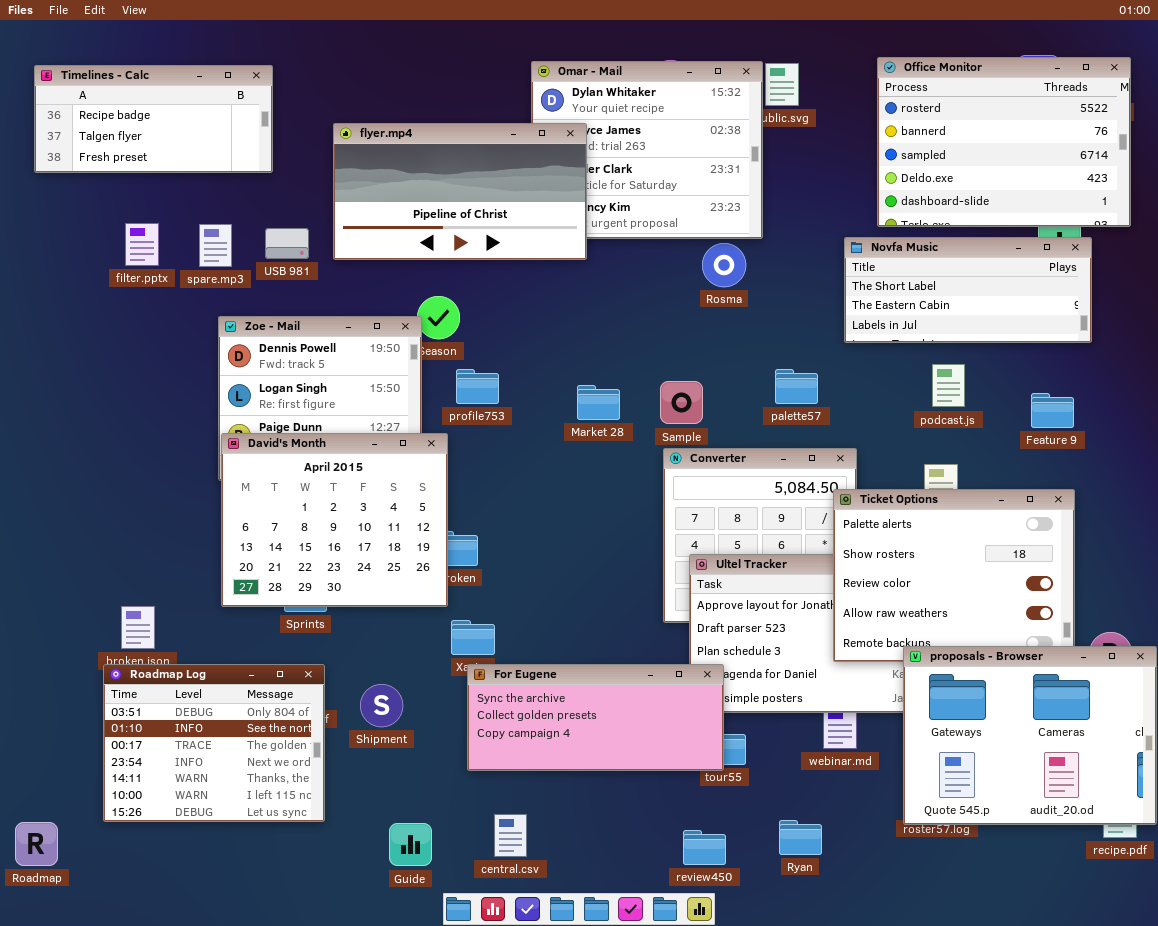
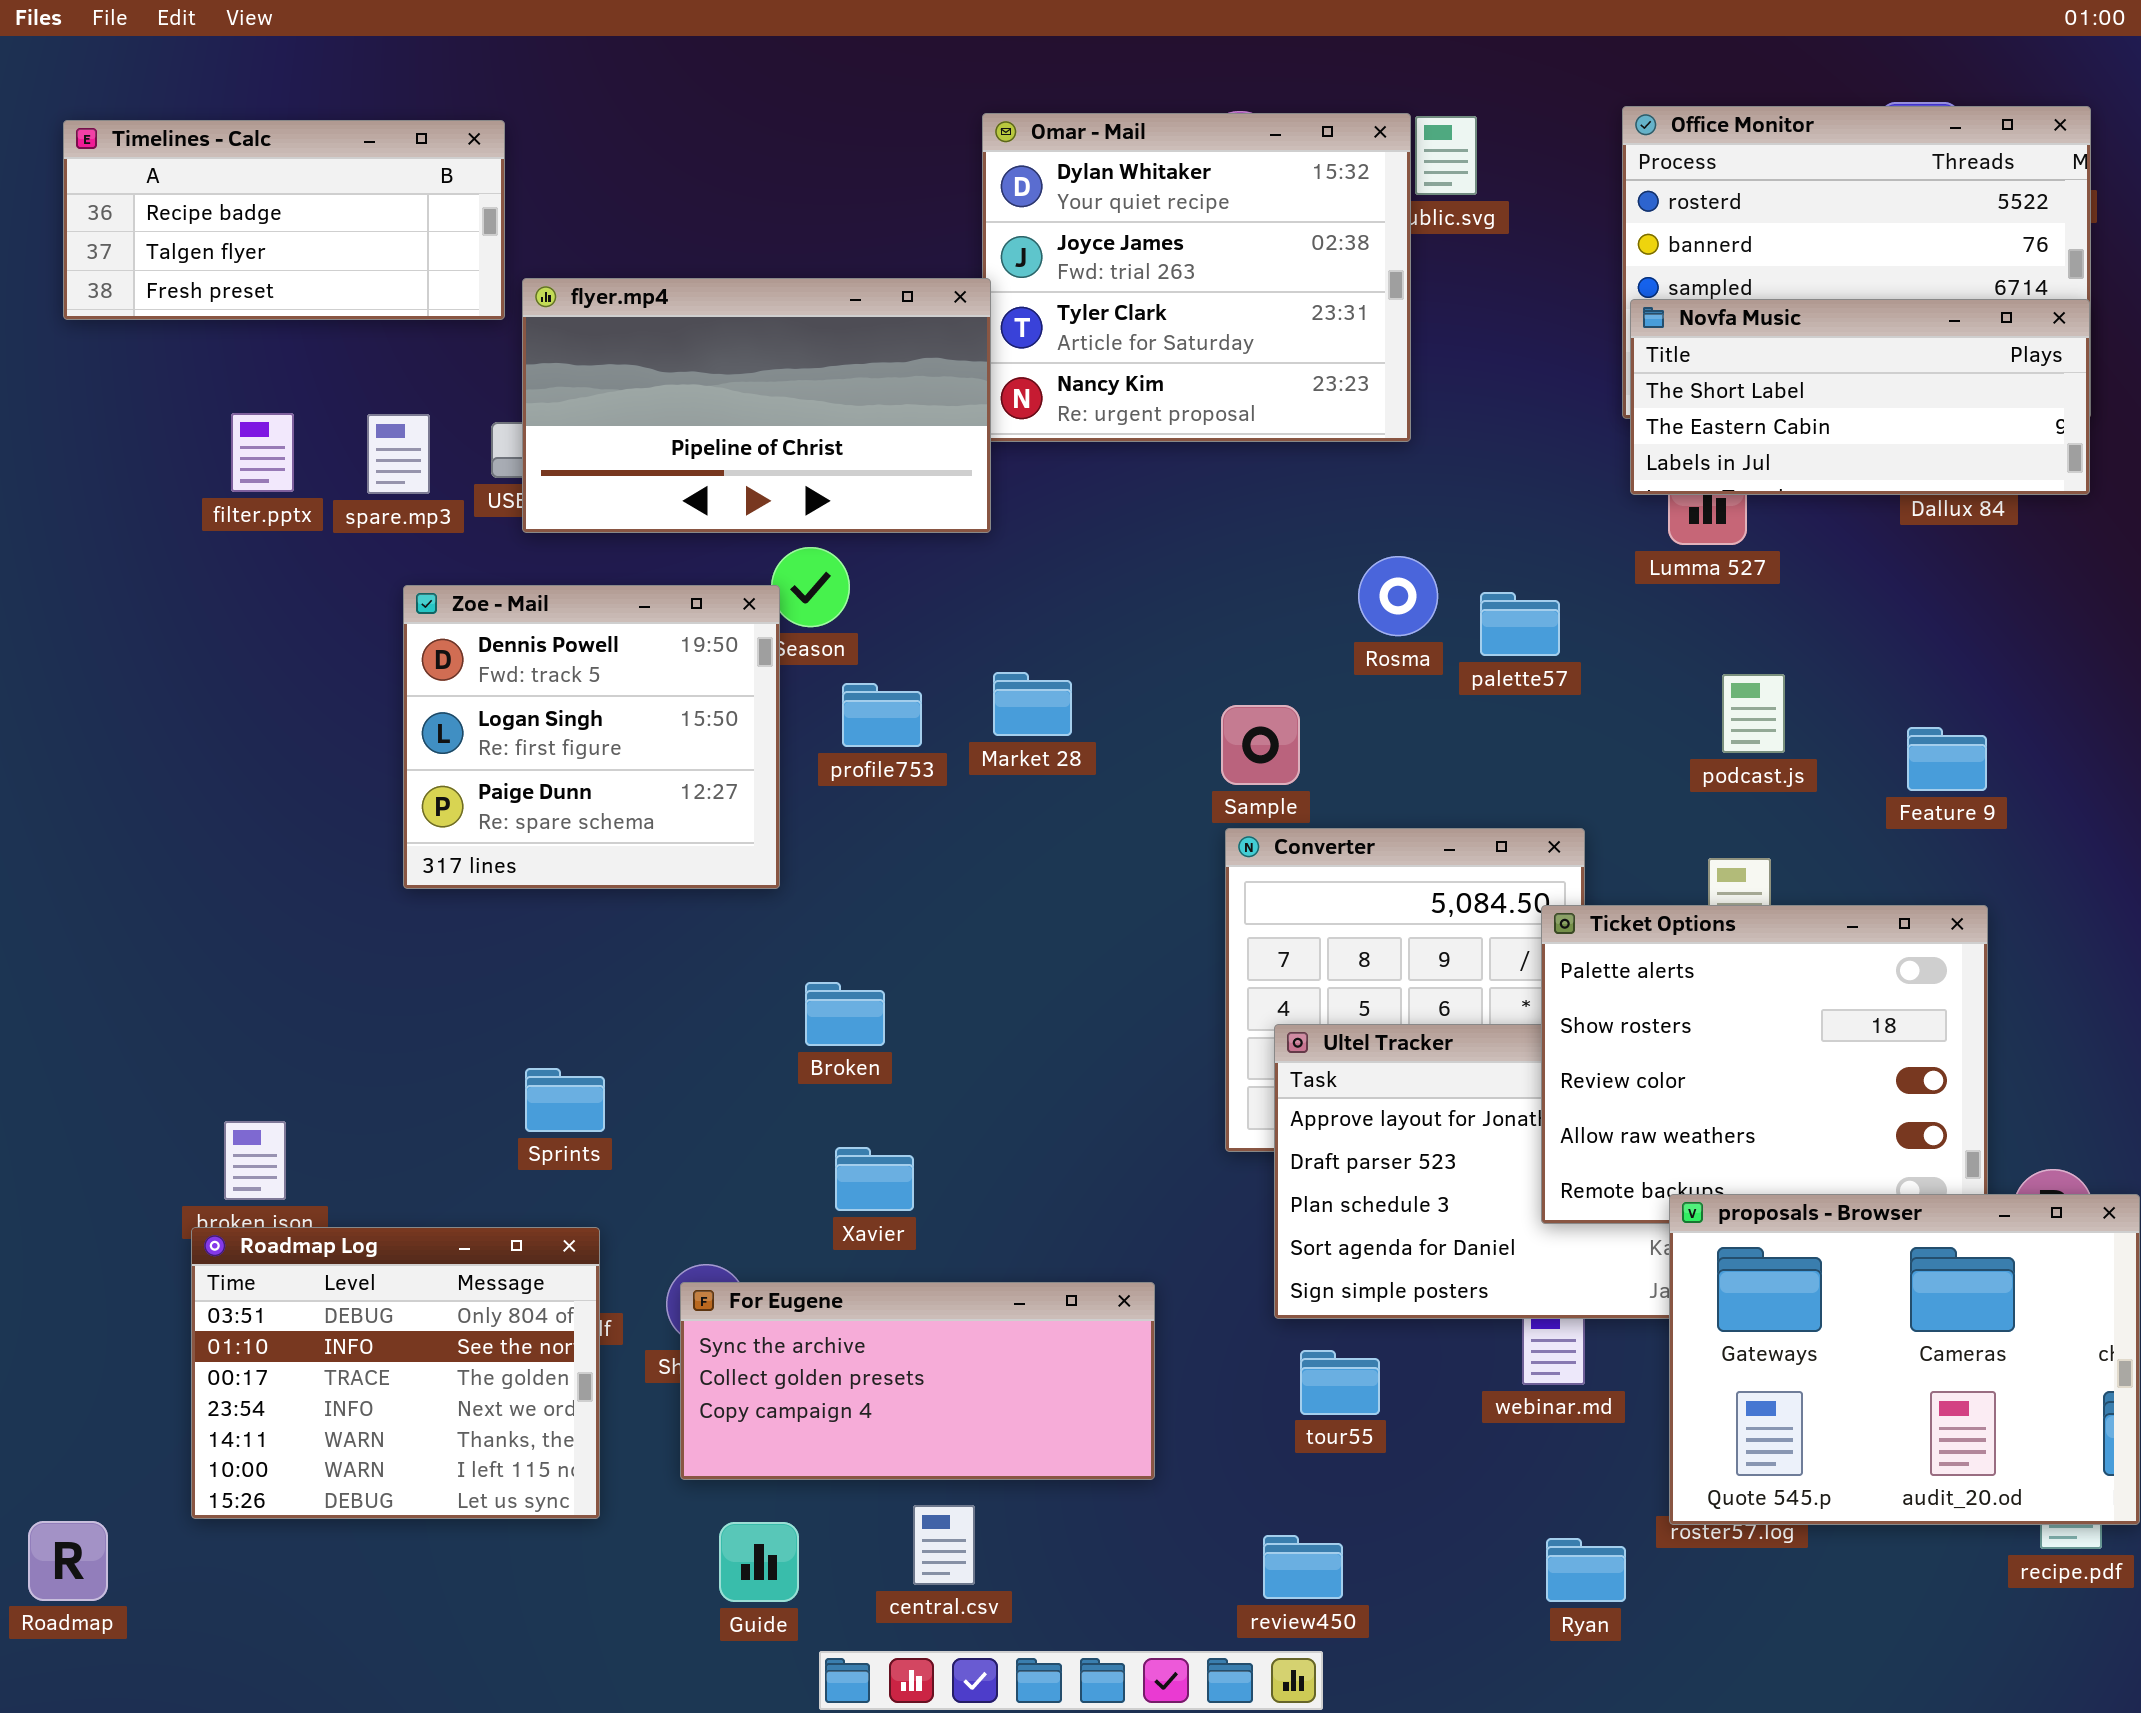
flyer.mp4: [333,123,587,260] -> [522,278,991,533], moved
Novfa Music: [844,237,1092,343] -> [1630,299,2090,495], moved
Rosma: [702,243,746,287] -> [1358,556,1438,636], moved
palette57: [775,369,818,404] -> [1480,592,1560,656], moved
Market 28: [577,385,620,420] -> [993,672,1072,736], moved
David's Month: [221,433,448,607] -> none, closed
For Eugene: [467,664,724,771] -> [680,1282,1155,1480], moved
Ryan: [779,820,822,855] -> [1546,1538,1626,1602], moved

